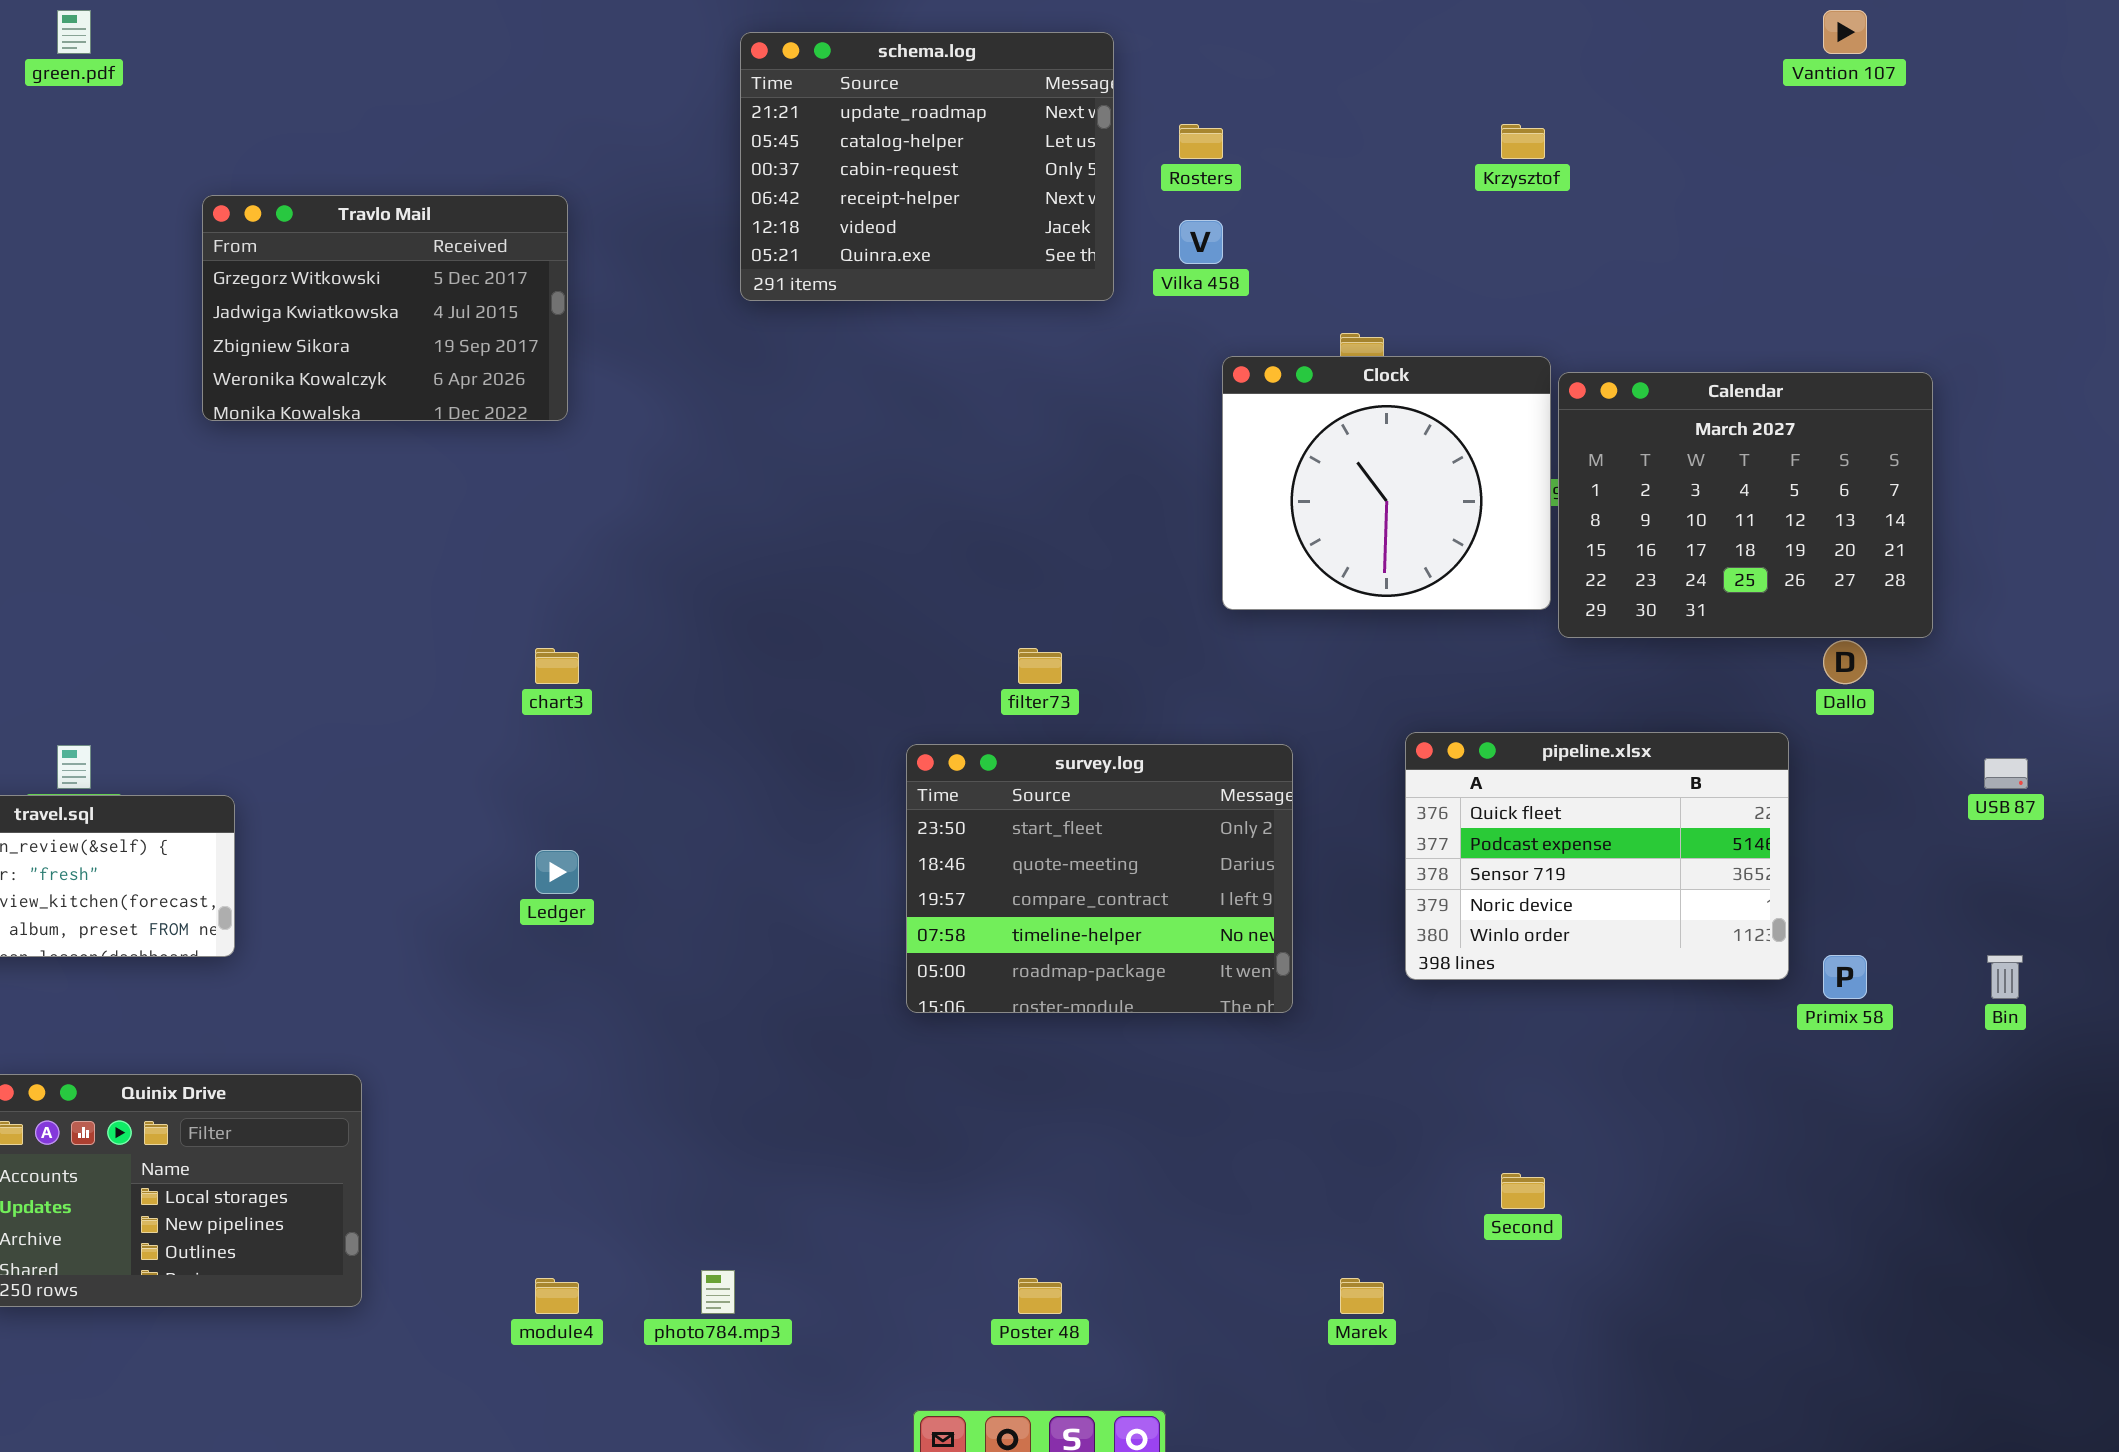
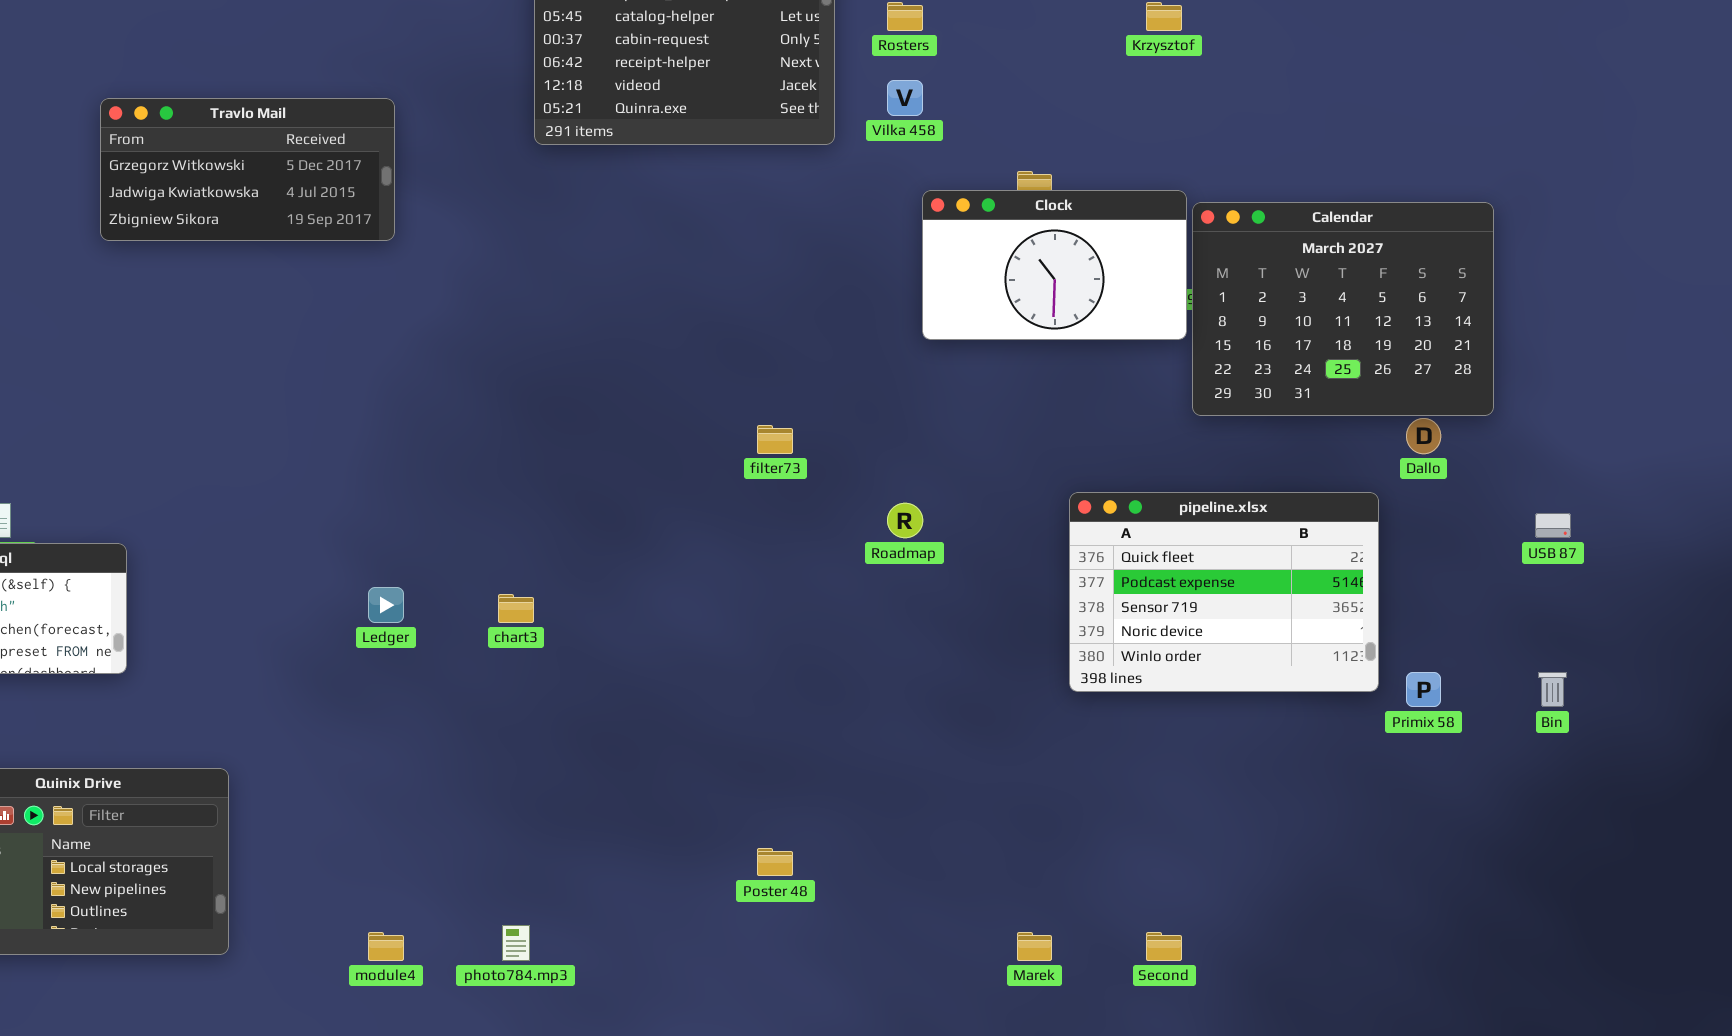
Travlo Mail: [202,195,568,421] -> [100,98,395,241], resized
Clock: [1222,356,1551,610] -> [922,190,1187,340], resized
chart3: [535,648,579,684] -> [498,594,534,623], moved
survey.log: [906,744,1293,1013] -> none, closed
Second: [1501,1173,1545,1209] -> [1146,932,1182,961], moved
Poster 48: [1018,1278,1062,1314] -> [757,848,793,876], moved

